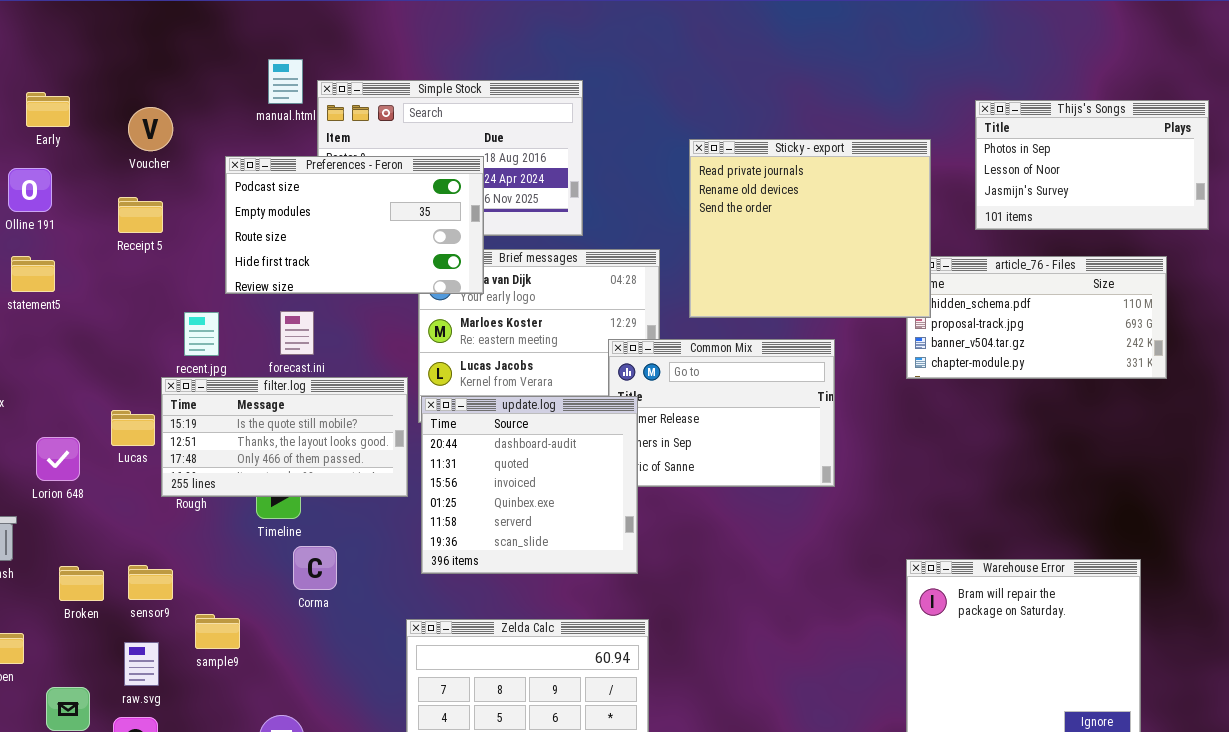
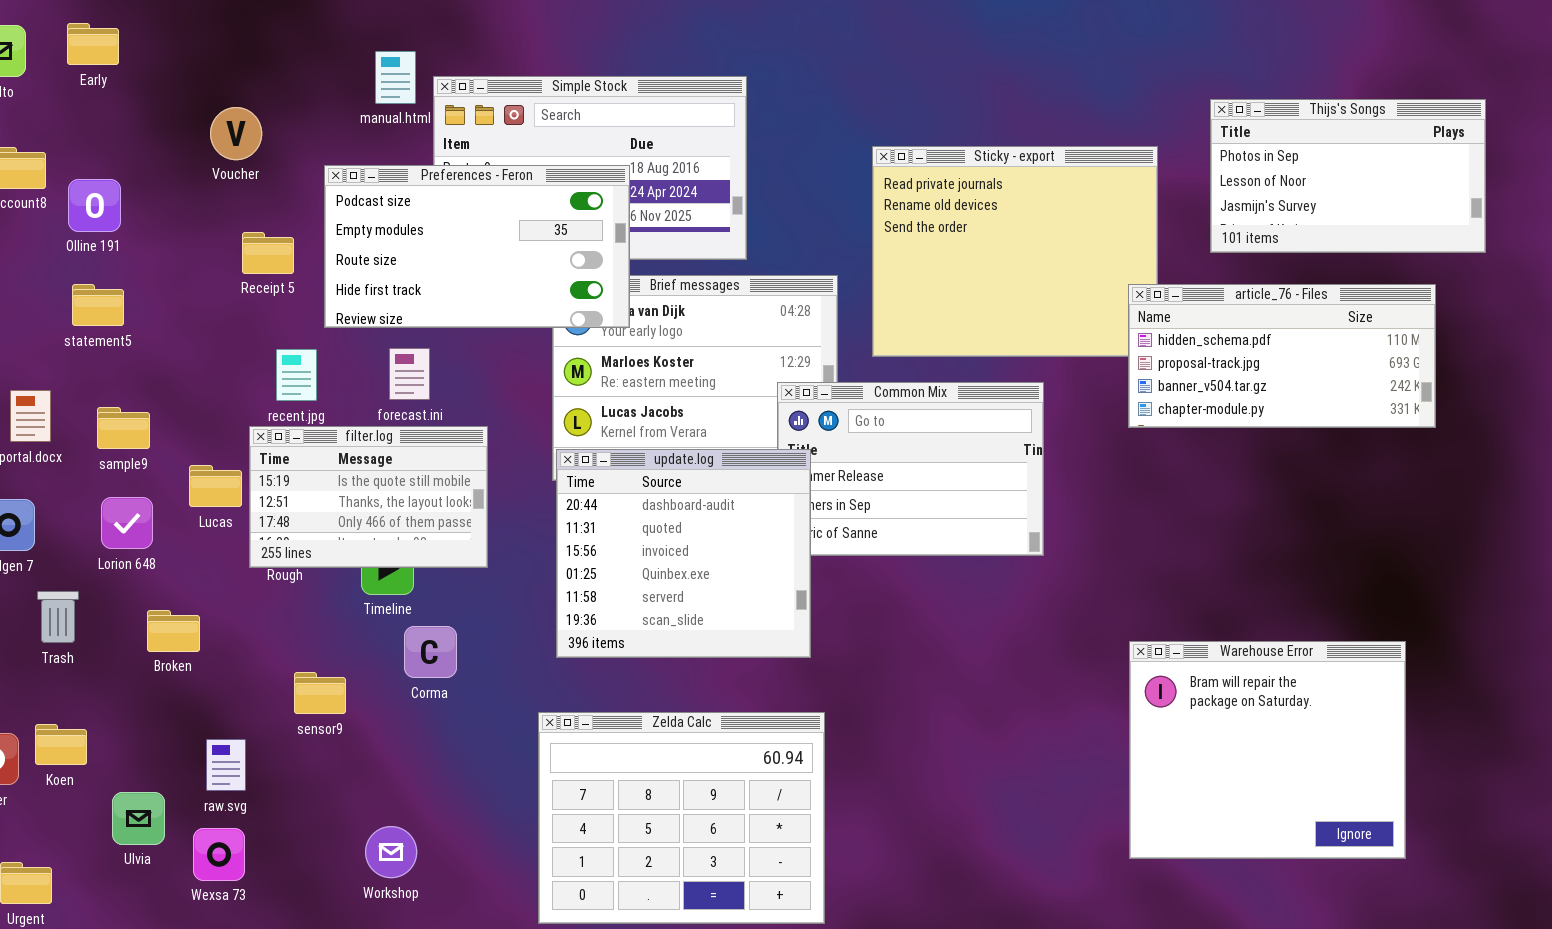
Early: [26,92,70,127] -> [67,23,119,65], moved
Receipt 5: [118,197,163,233] -> [242,232,294,274], moved
article_76 - Files: [906,256,1167,379] -> [1128,284,1436,428], raised
filter.log: [161,377,408,497] -> [249,426,488,568], resized
sensor9: [128,565,173,600] -> [294,672,346,714], moved
Broken: [59,566,104,601] -> [147,610,200,652], moved
sample9: [195,614,240,649] -> [97,407,150,449], moved

